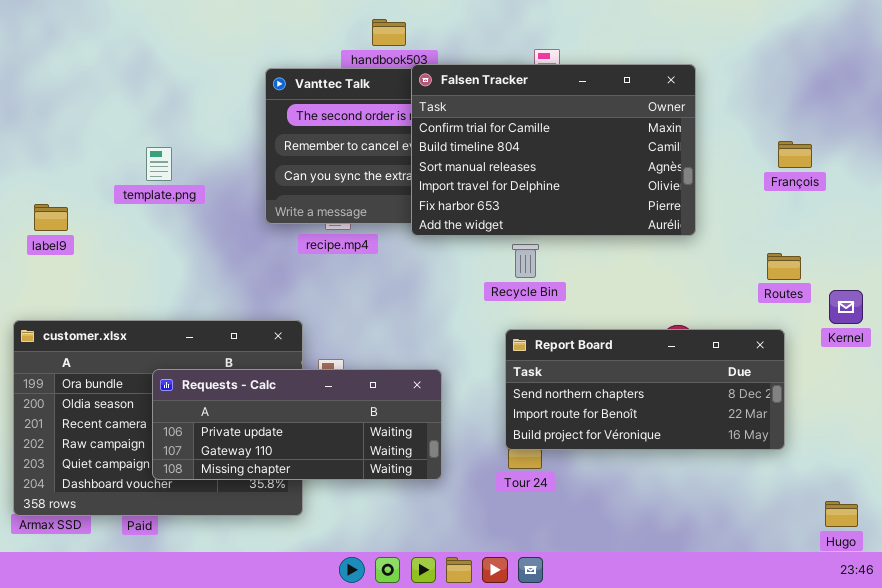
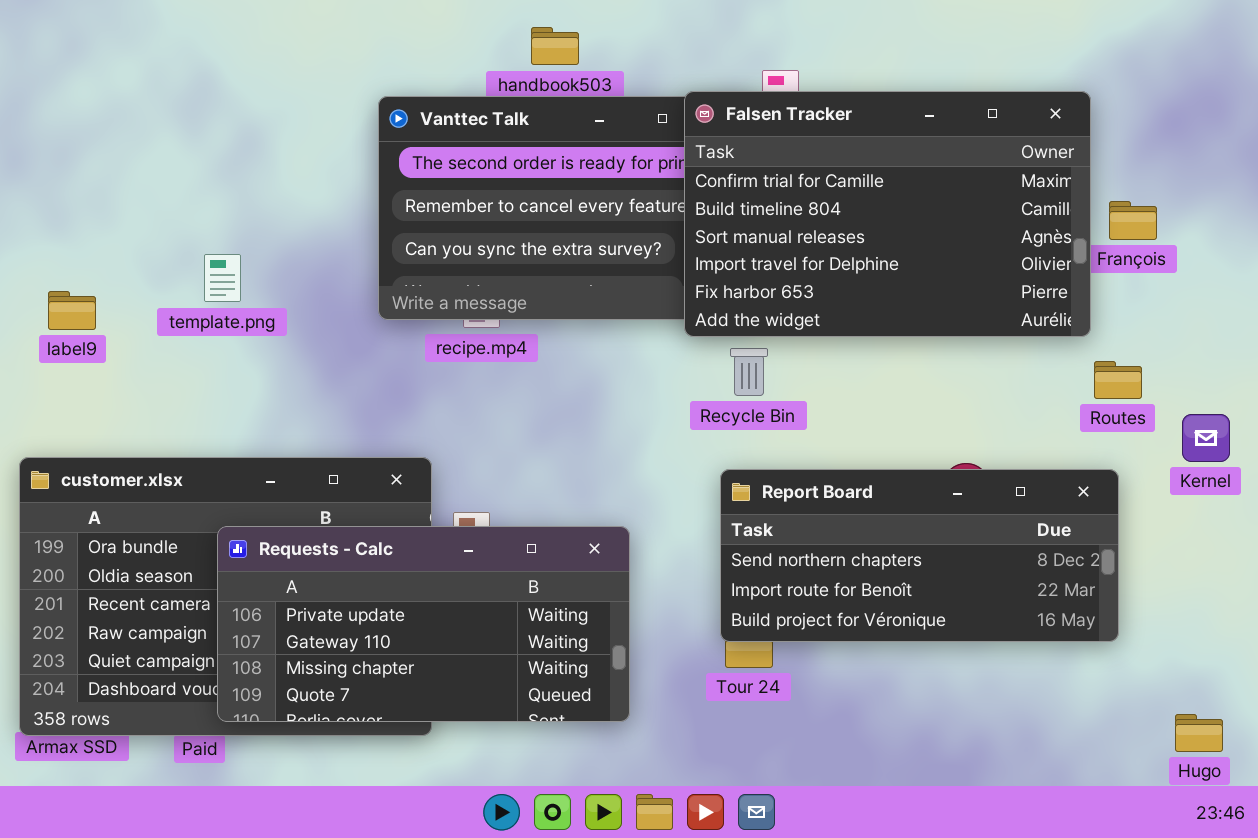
Falsen Tracker: [411,64,696,236] -> [684,91,1091,337], moved
template.png: [146,147,172,181] -> [204,254,241,302], moved
Requests - Calc: [152,369,442,480] -> [217,526,630,722], resized

